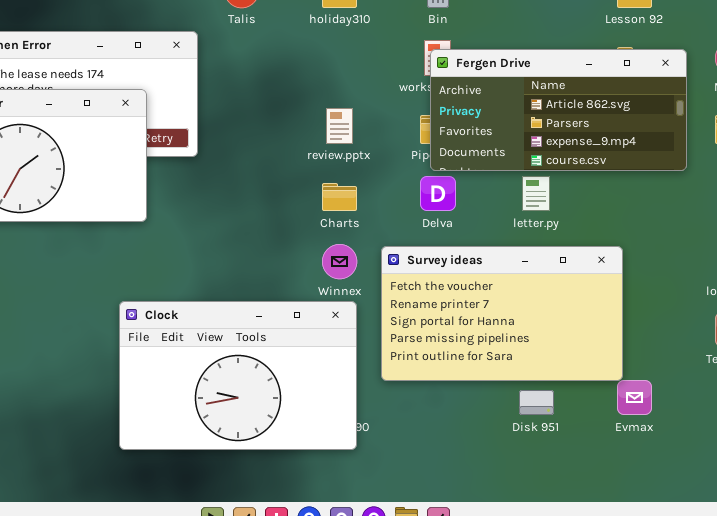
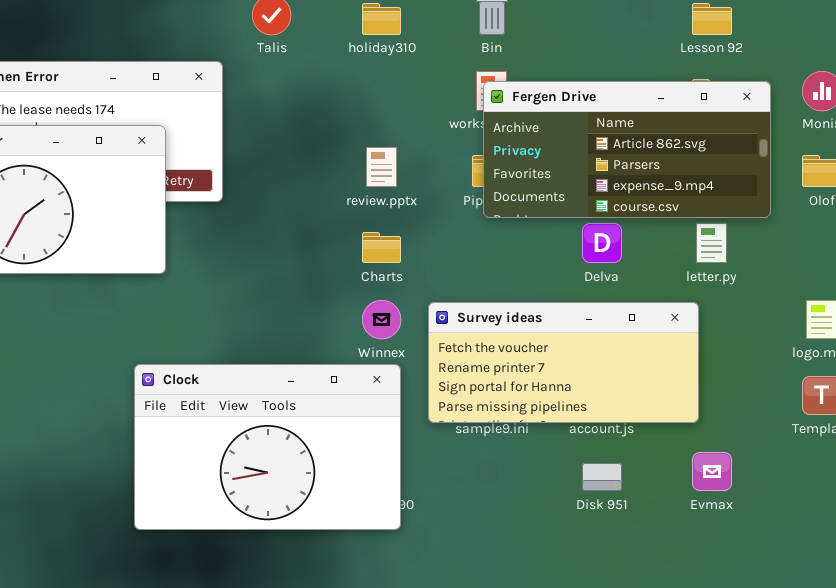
Delva: [420,176,456,211] -> [582,223,622,263], moved
letter.py: [522,176,550,211] -> [696,223,727,263], moved
Survey ideas: [381,246,623,381] -> [428,302,699,423], resized

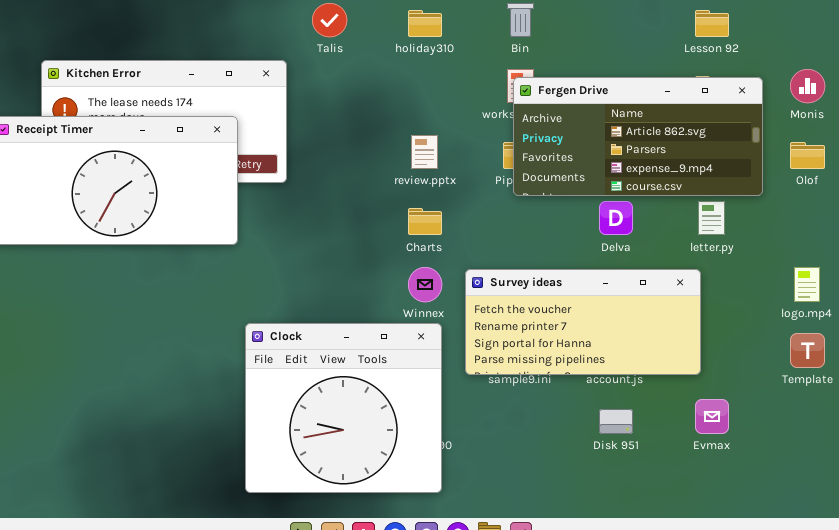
Clock: [134,364,401,530] -> [245,323,442,493], resized

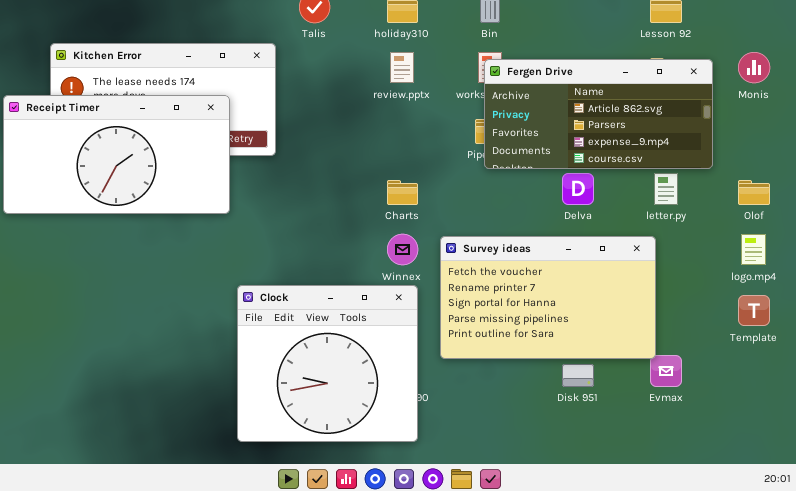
review.pptx: [411,135,438,169] -> [390,52,414,83], moved
Olof: [790,142,825,169] -> [738,180,770,205], moved
Survey ideas: [465,269,701,375] -> [440,236,656,359], resized

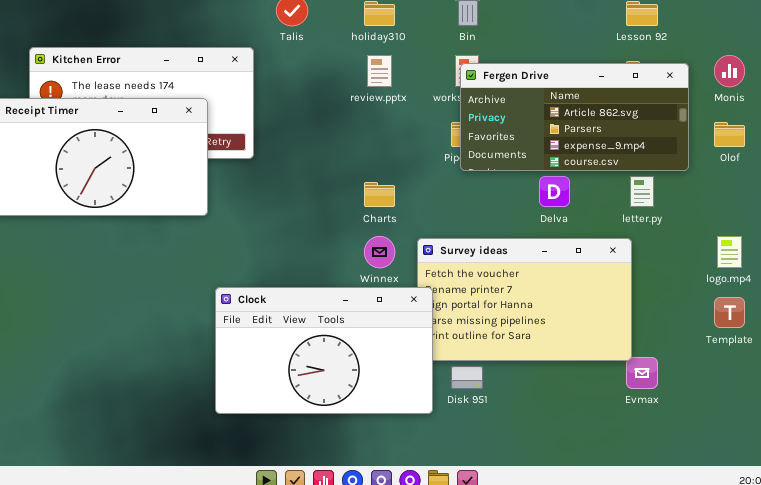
Olof: [738,180,770,205] -> [714,122,745,147], moved
Clock: [237,285,418,442] -> [215,287,433,414], resized
Disk 951: [562,364,594,387] -> [451,366,483,389], moved

